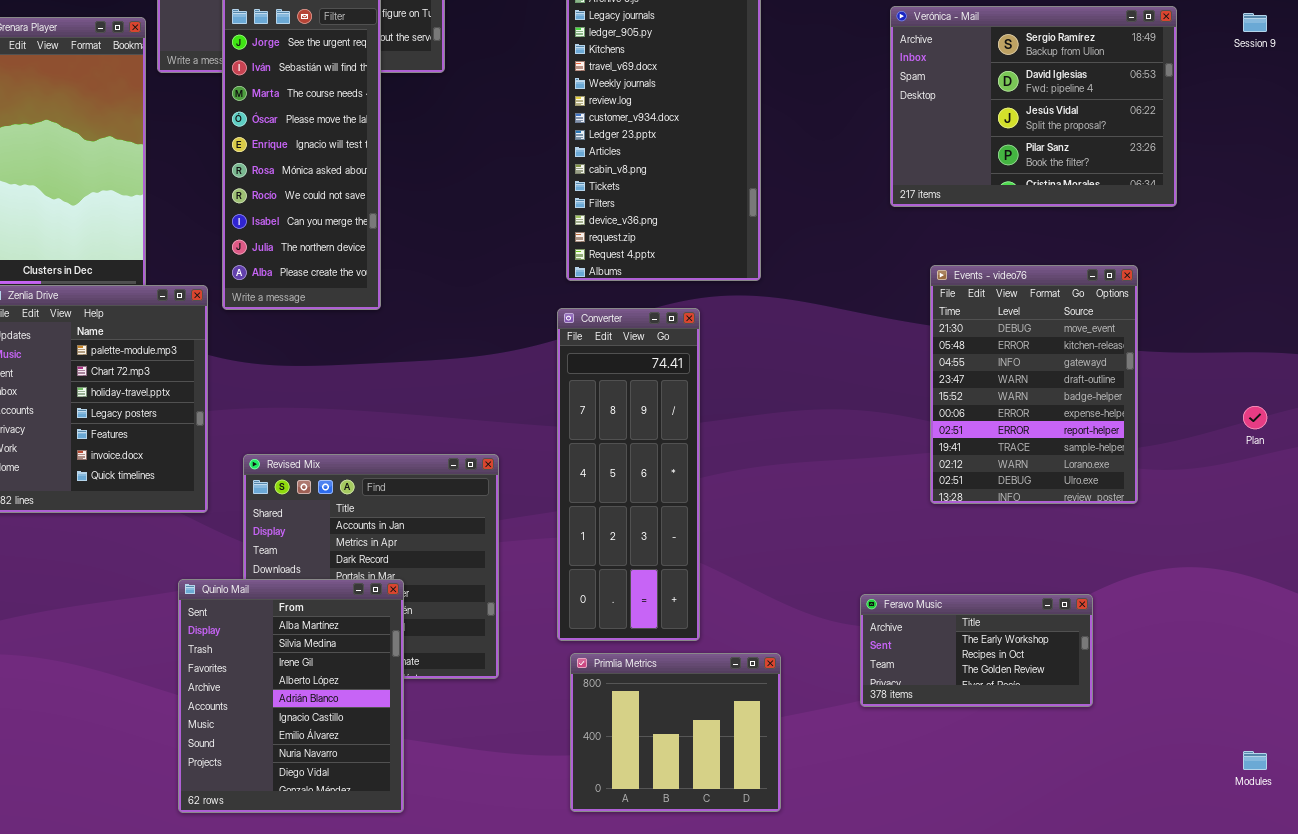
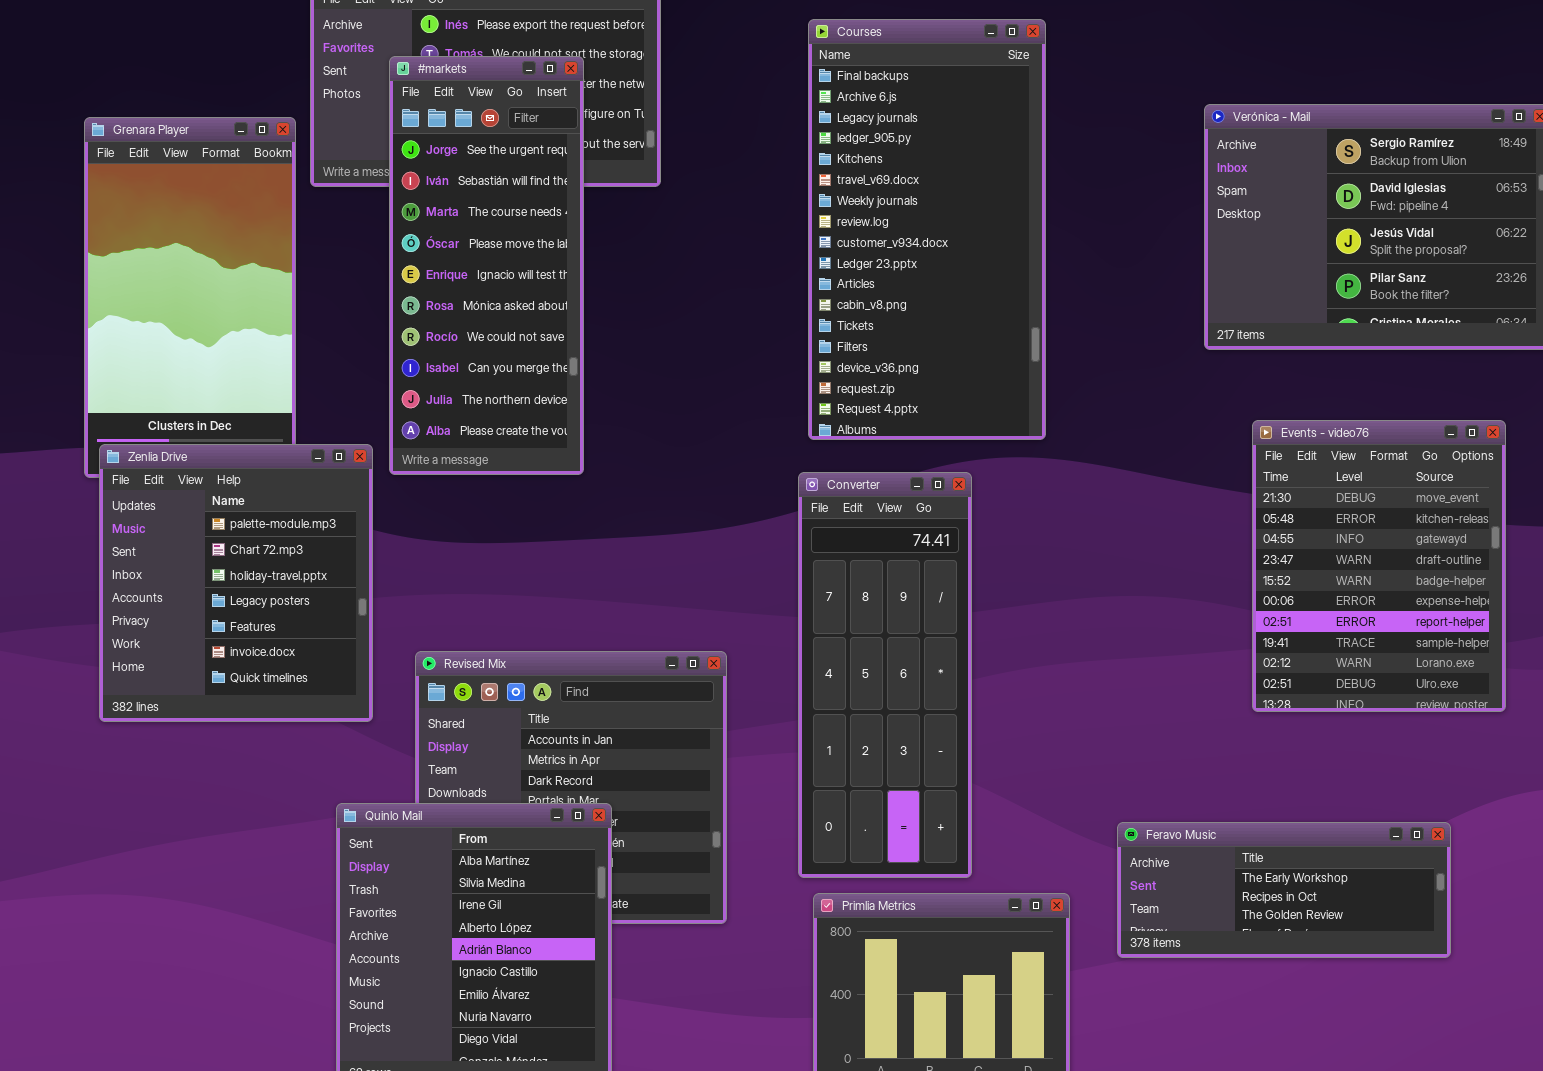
Feravo Music: [860,594,1093,707] -> [1117,822,1451,958], resized

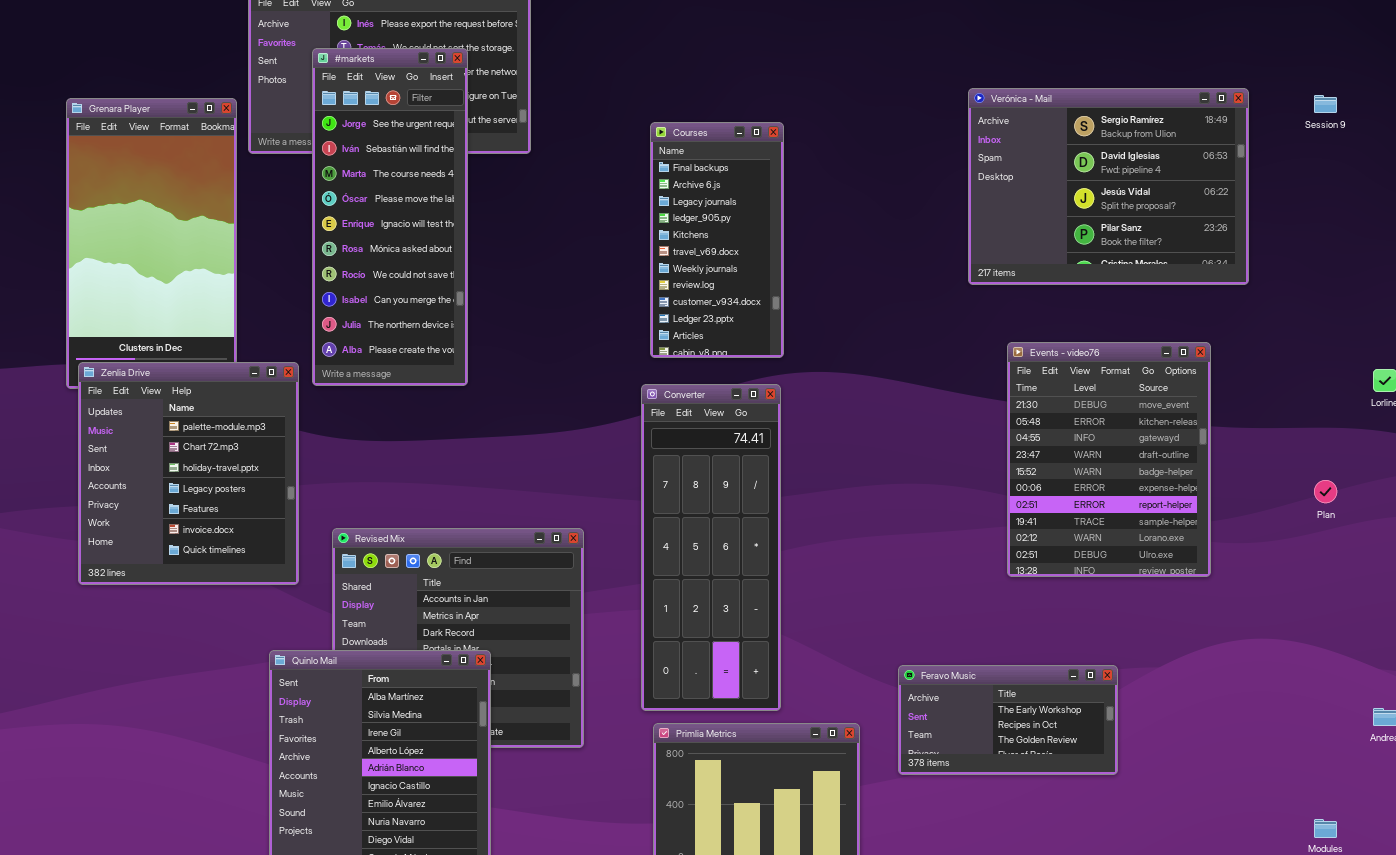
Courses: [808,19,1046,440] -> [650,122,784,358], resized
Feravo Music: [1117,822,1451,958] -> [898,665,1118,775], resized

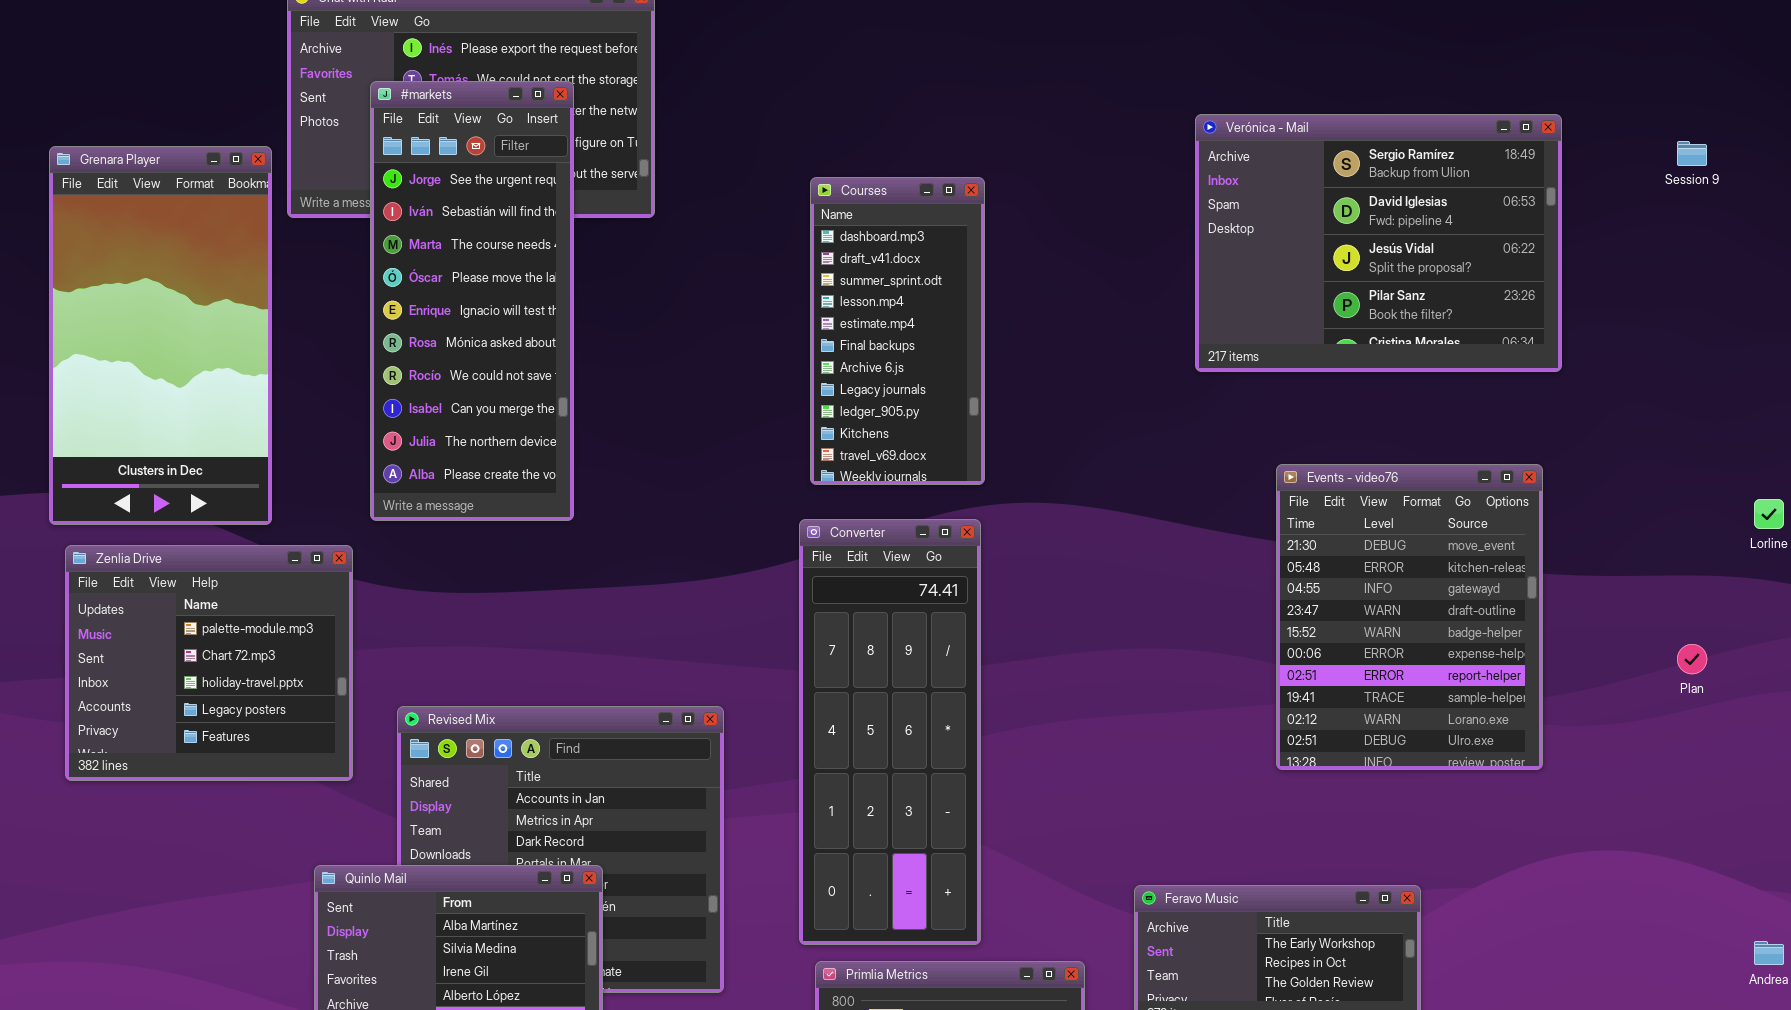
Verónica - Mail: [968,88,1249,285] -> [1195,114,1562,372], moved
Courses: [650,122,784,358] -> [810,177,985,485], scrolled up 5 rows
Zenlia Drive: [78,362,299,585] -> [65,545,353,781], resized

